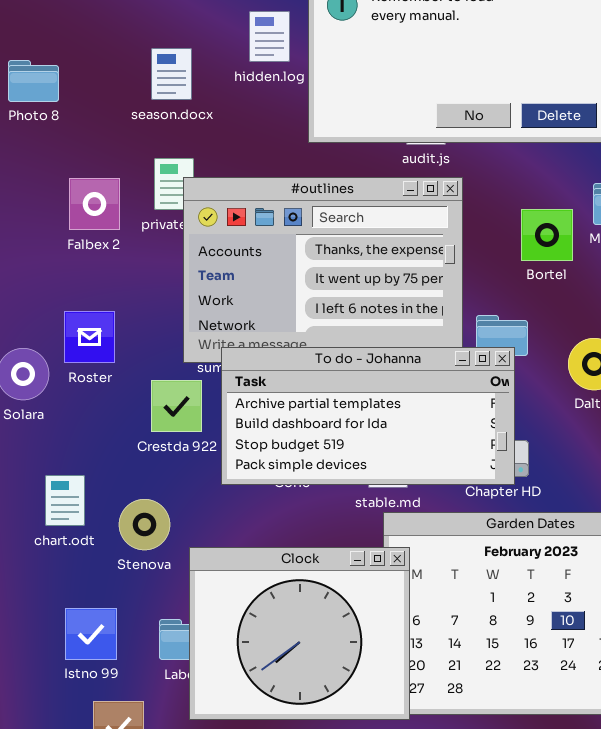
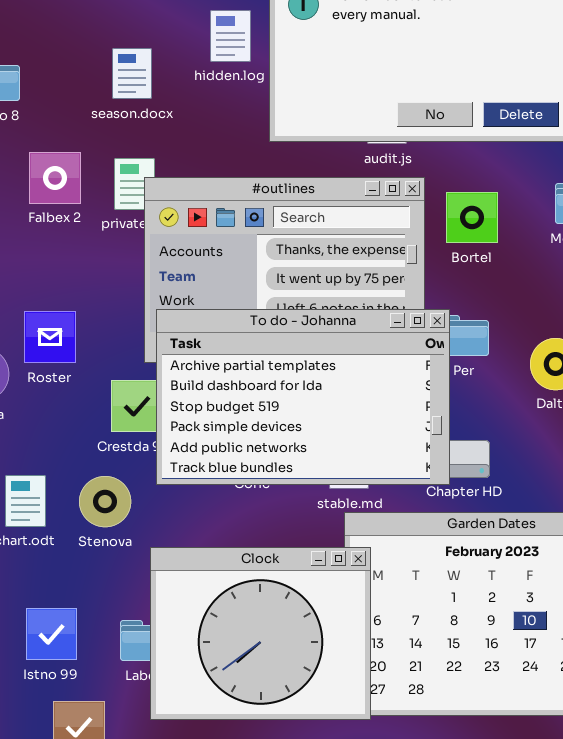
Falbex 2: [69,178,120,230] -> [29,152,81,204], moved
Bortel: [521,209,573,261] -> [446,192,498,243], moved
To do - Johanna: [221,347,515,485] -> [156,309,450,485], moved, resized
Stenova: [119,499,170,550] -> [79,476,131,527], moved

